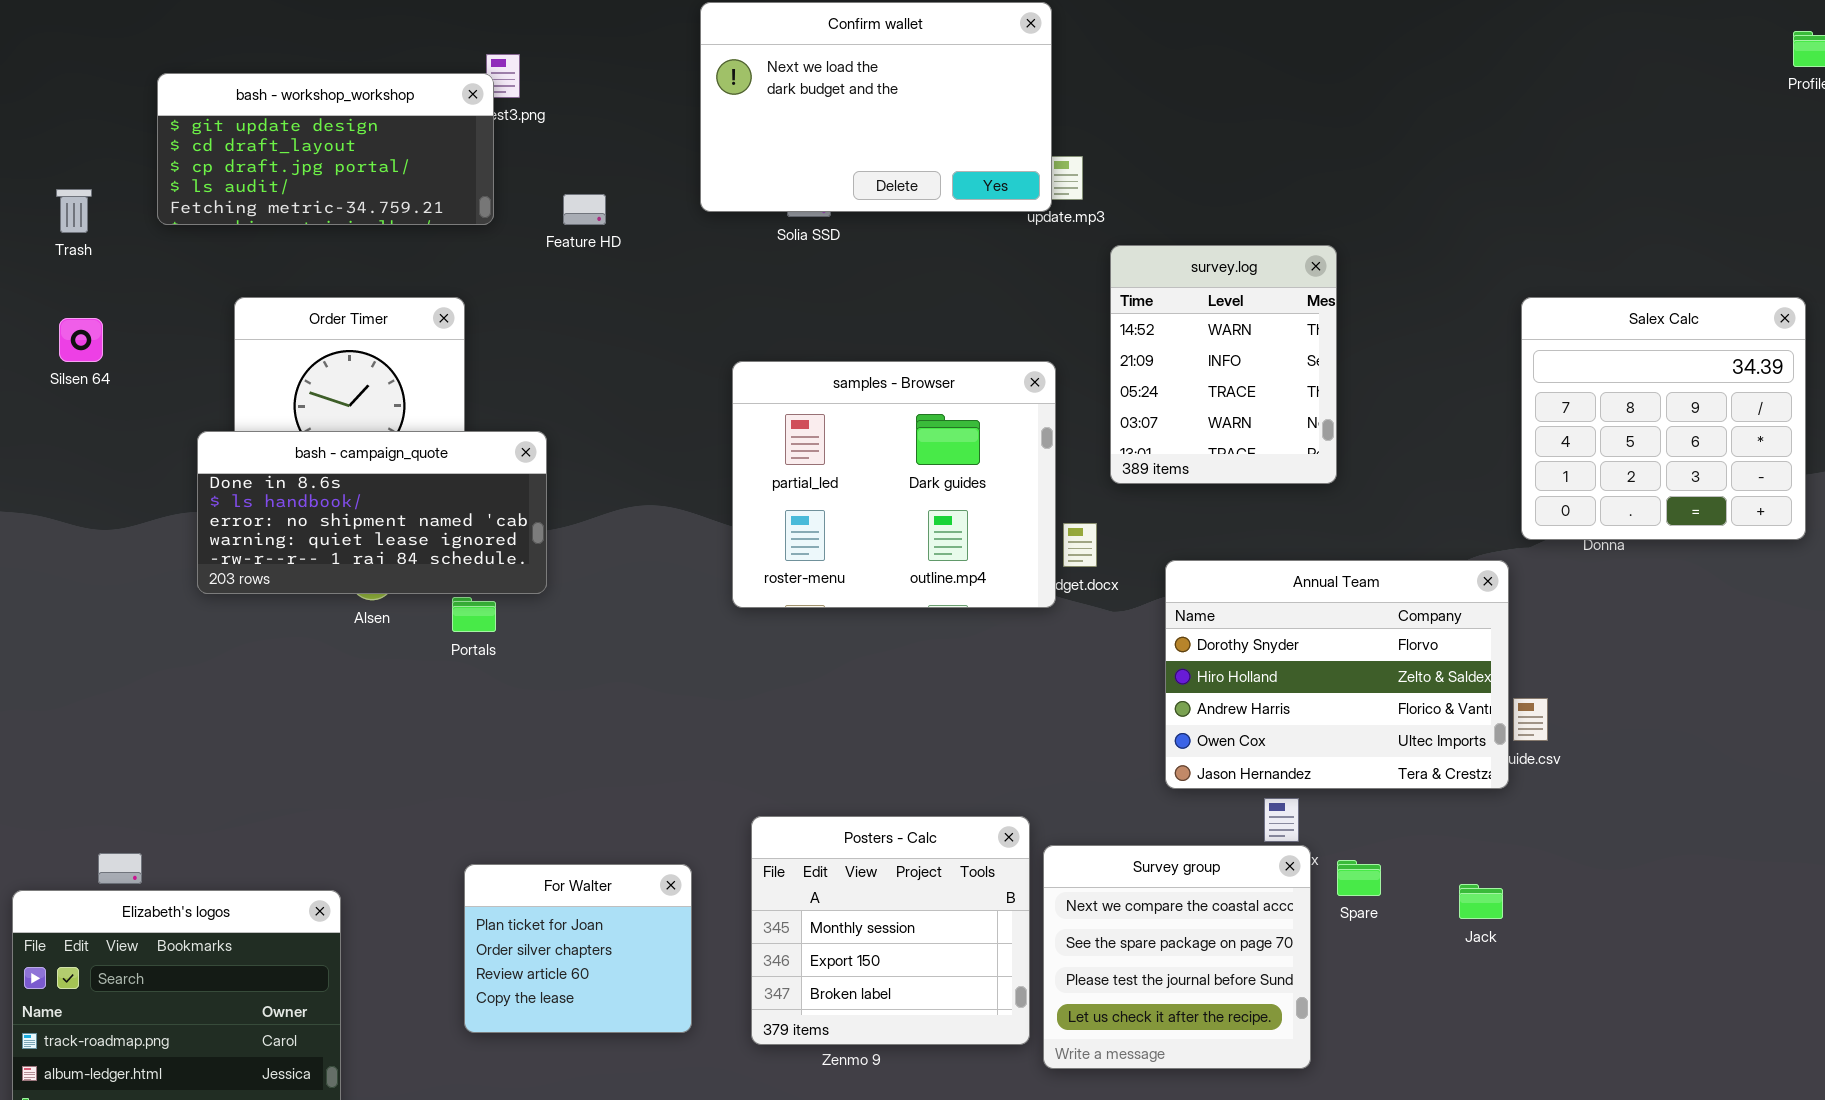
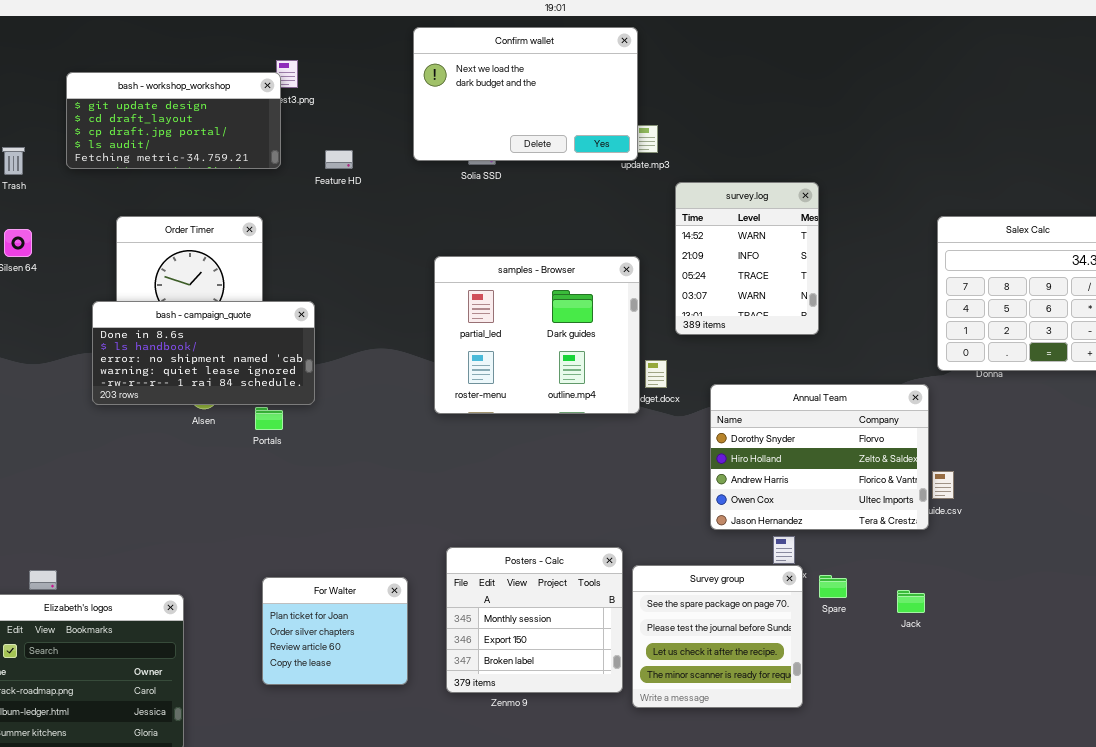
Survey group: [1043,845,1311,1069] -> [632,565,803,708], scrolled down 1 row

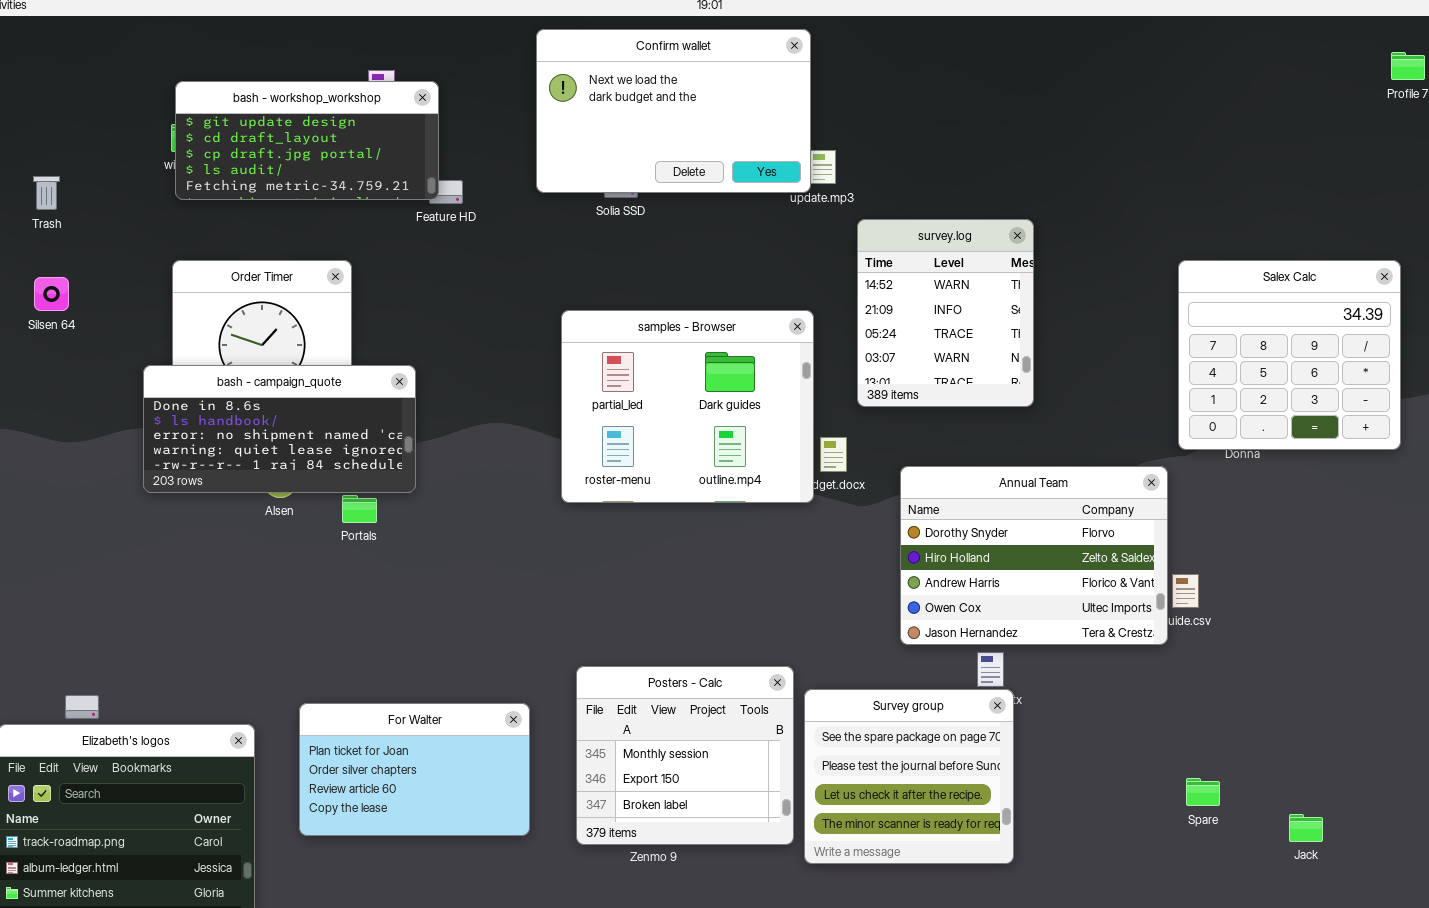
bash - workshop_workshop: [66,72,281,169] -> [175,81,439,200], moved
Spare: [819,575,847,598] -> [1186,778,1220,806], moved
For Walter: [262,577,408,685] -> [299,703,530,836], resized
Jack: [897,590,925,613] -> [1289,814,1323,842], moved

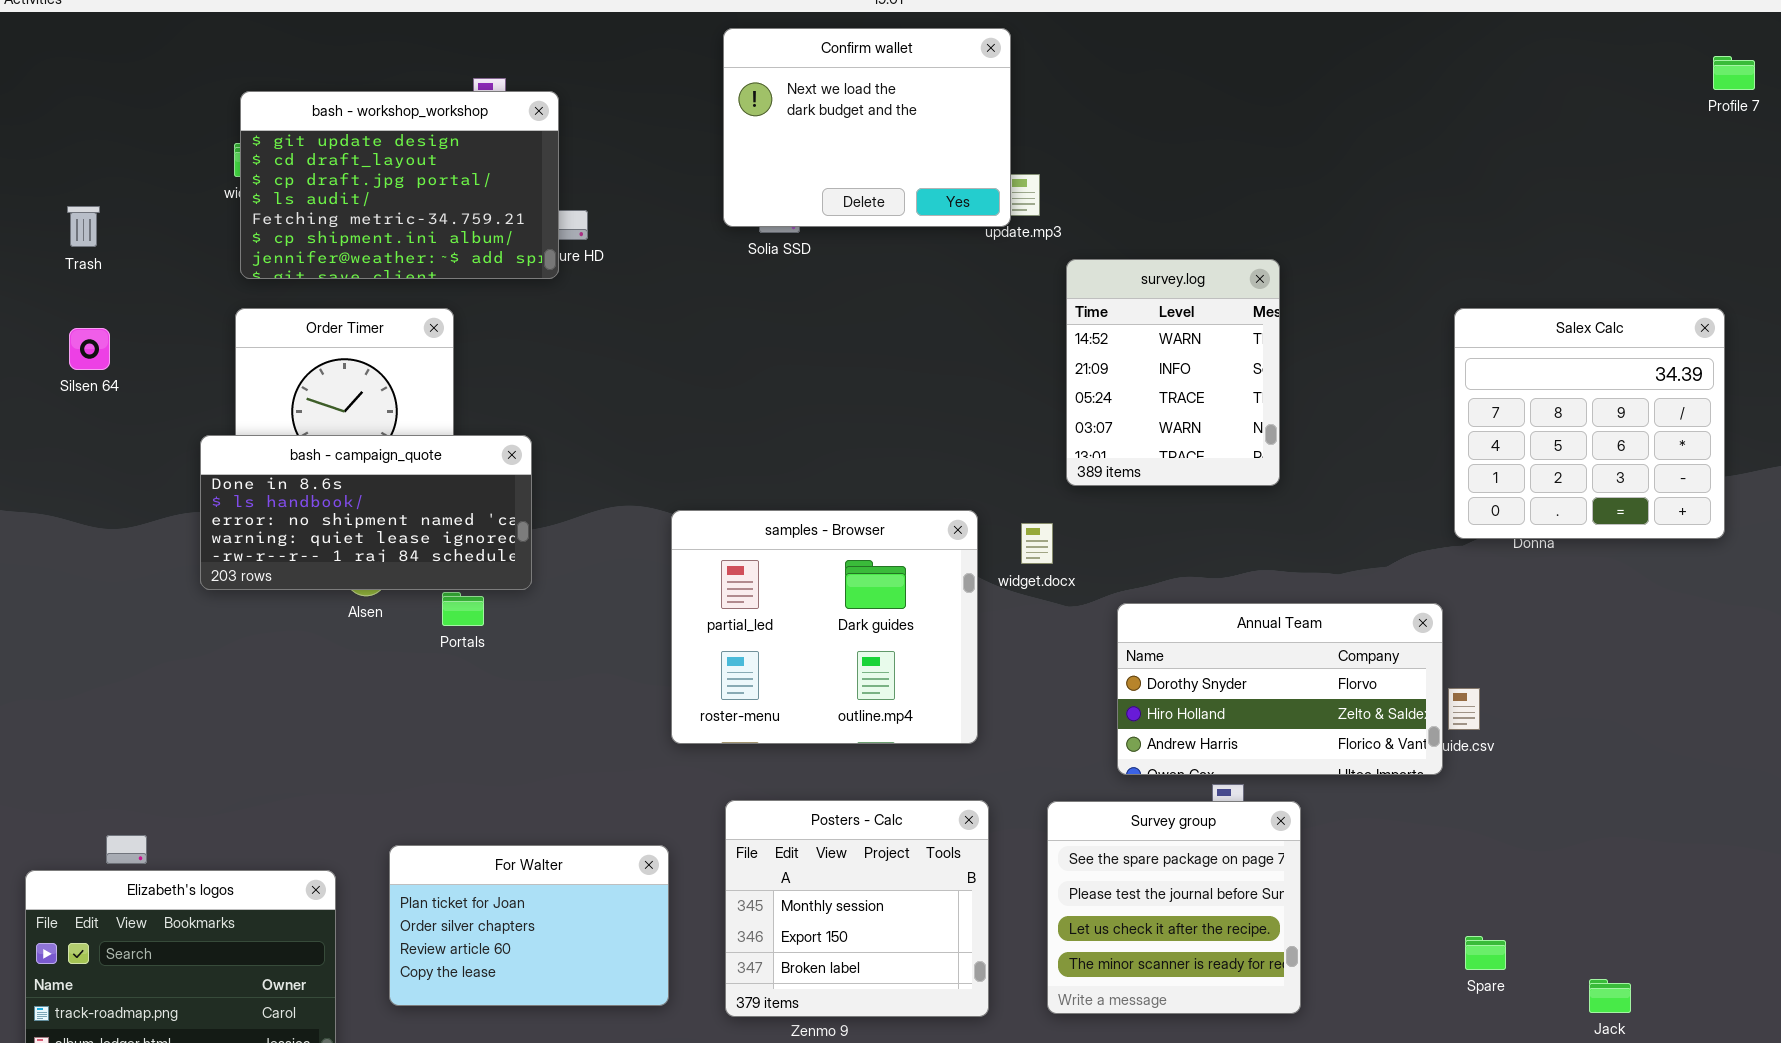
Confirm wallet: [536,29,811,193] -> [723,28,1011,227], resized
bash - workshop_workshop: [175,81,439,200] -> [240,91,559,279], resized
samples - Browser: [561,310,814,503] -> [671,510,978,744], moved
Annual Team: [900,466,1168,645] -> [1117,603,1443,775], resized
Survey group: [804,689,1014,864] -> [1047,801,1301,1014], moved

